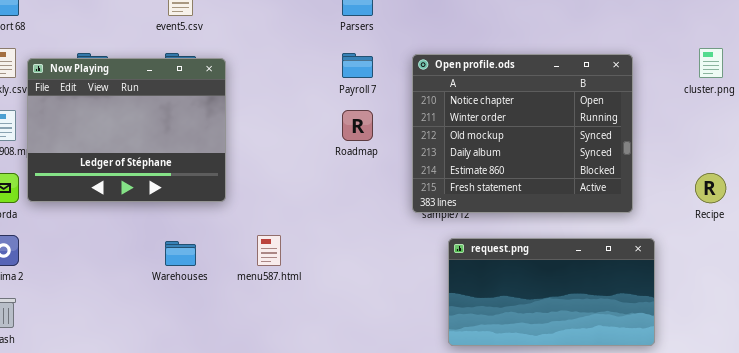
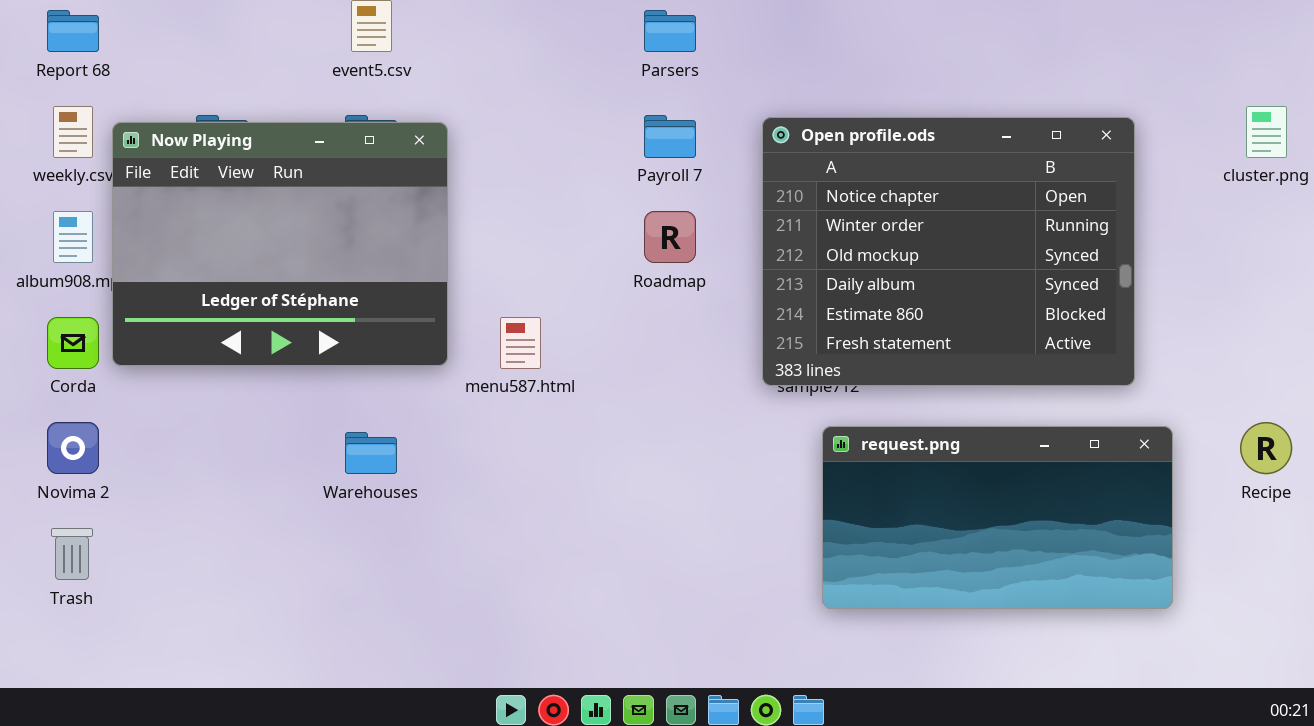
Recipe: [695,173,726,203] -> [1240,422,1292,474], moved
menu587.html: [257,235,281,266] -> [500,317,541,369], moved

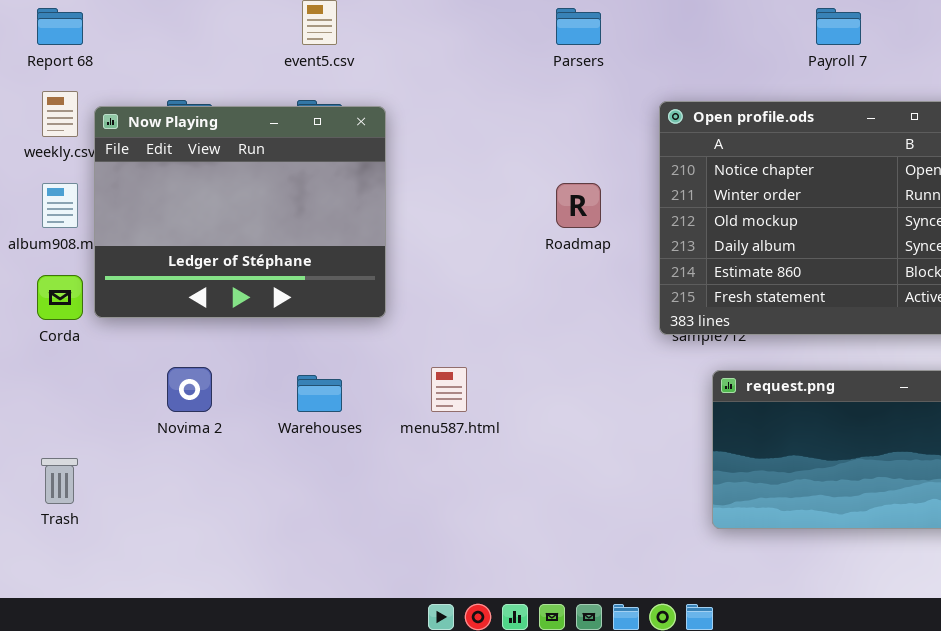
Payroll 7: [644,115,696,158] -> [816,8,861,45], moved
menu587.html: [500,317,541,369] -> [431,367,467,412], moved
Novima 2: [47,422,99,474] -> [167,367,212,412], moved

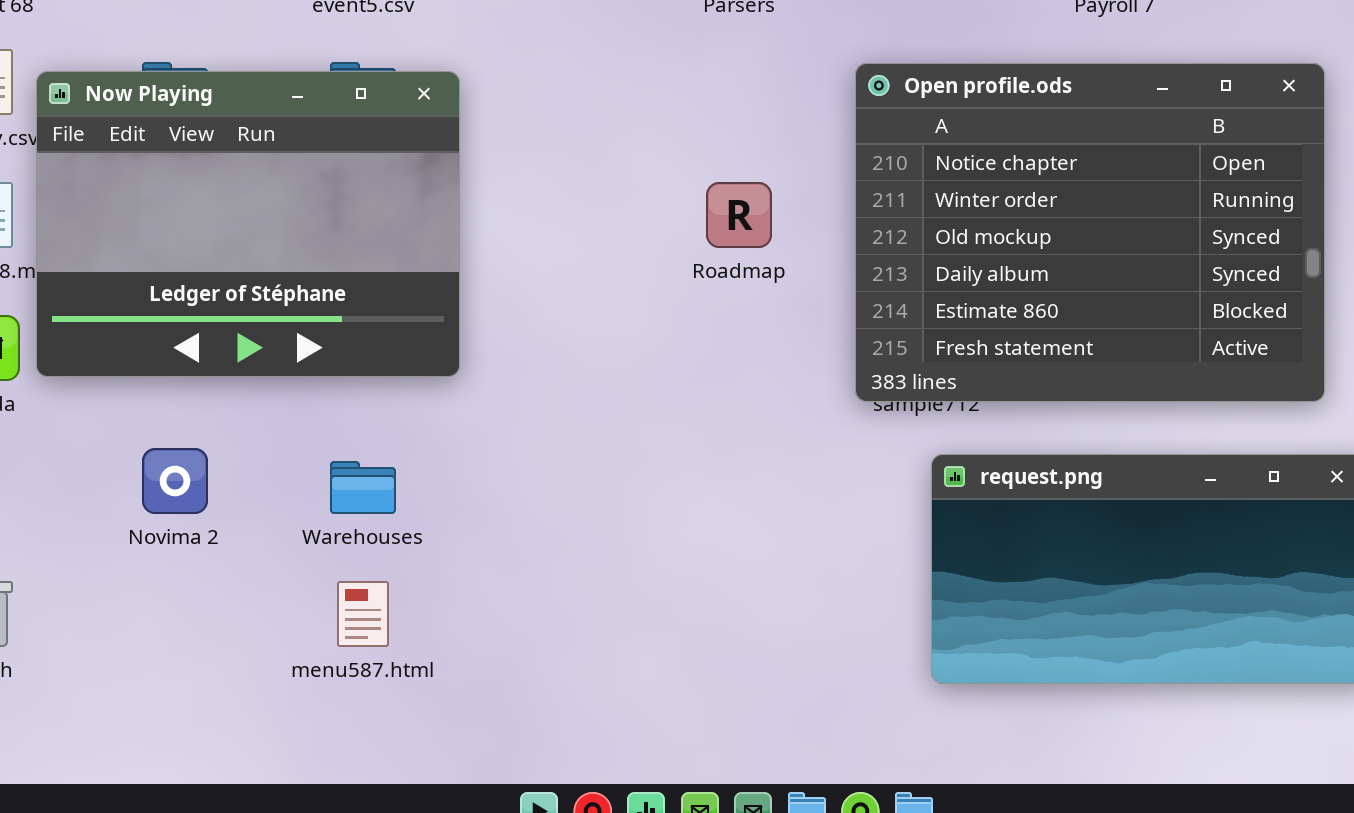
menu587.html: [431,367,467,412] -> [337,581,389,647], moved

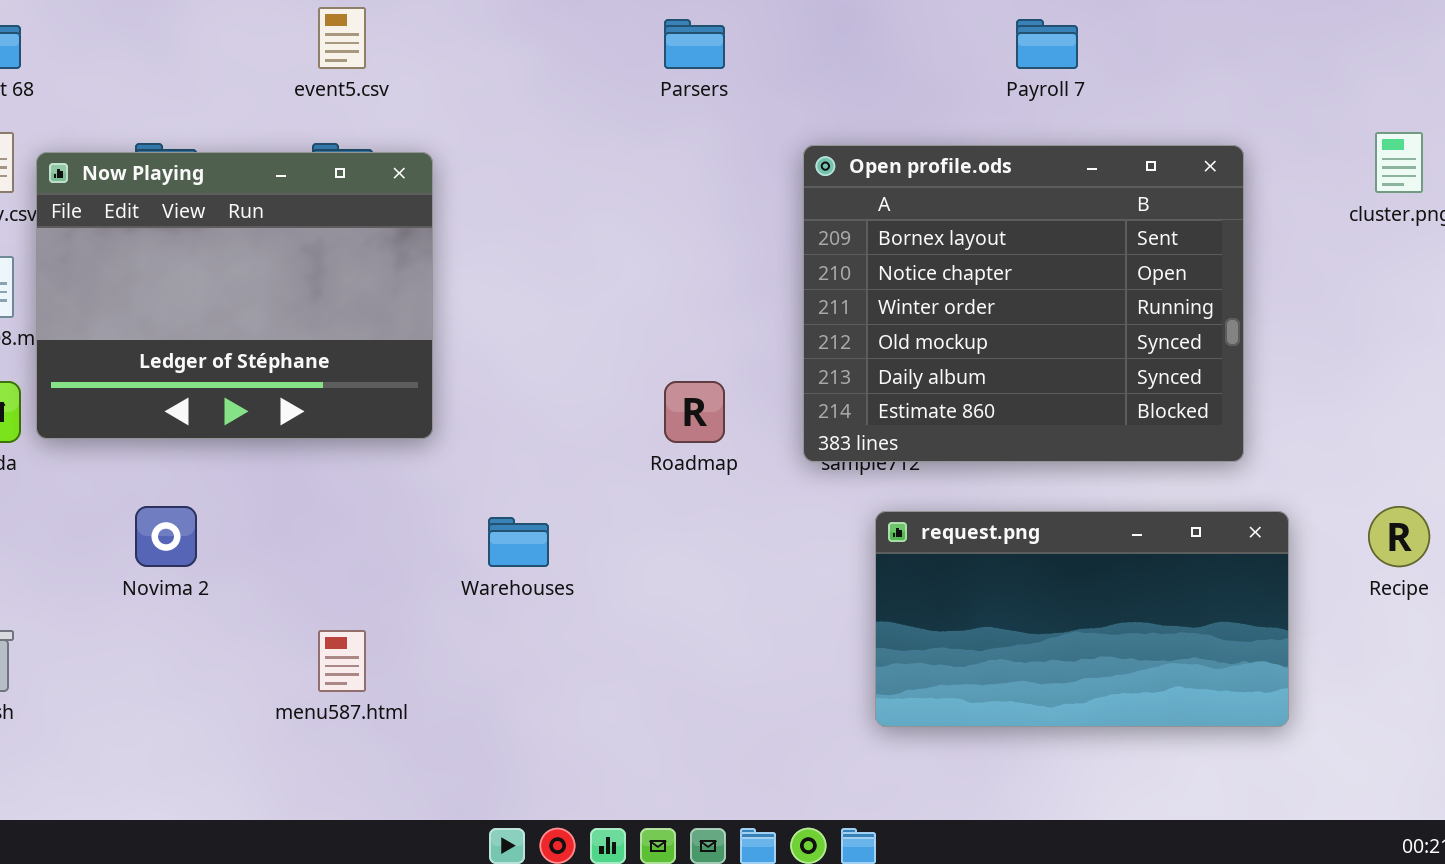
Open profile.ods: [855,63,1325,402] -> [803,145,1244,462], scrolled up 1 row
Roadmap: [706,182,772,248] -> [664,381,725,443], moved
Warehouses: [330,461,396,514] -> [488,517,549,567], moved

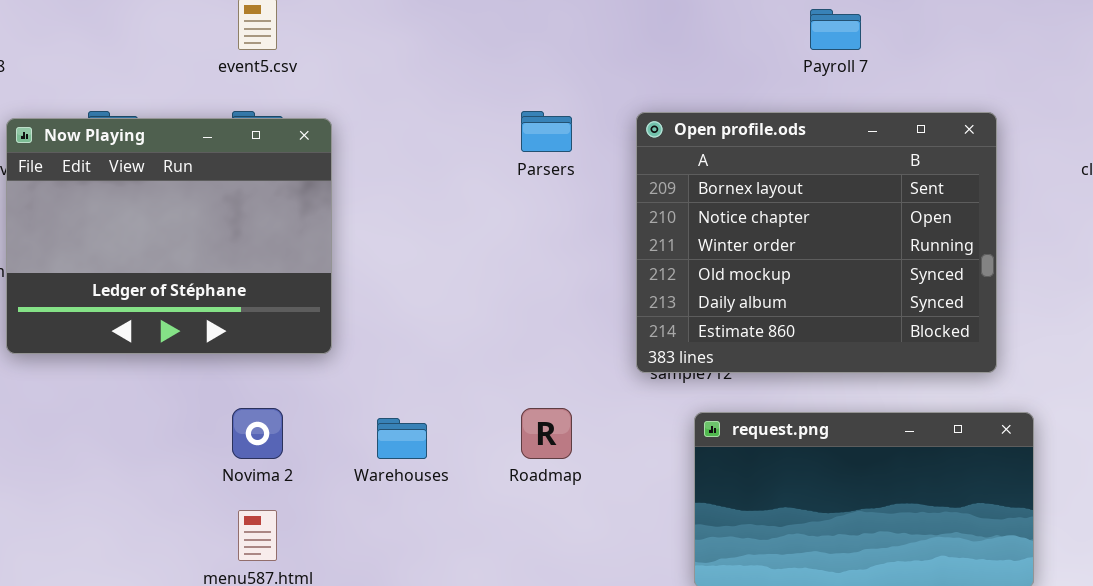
Parsers: [664,19,725,69] -> [521,111,572,152], moved
Roadmap: [664,381,725,443] -> [521,408,572,459], moved
Novima 2: [135,506,197,567] -> [232,408,283,459], moved

